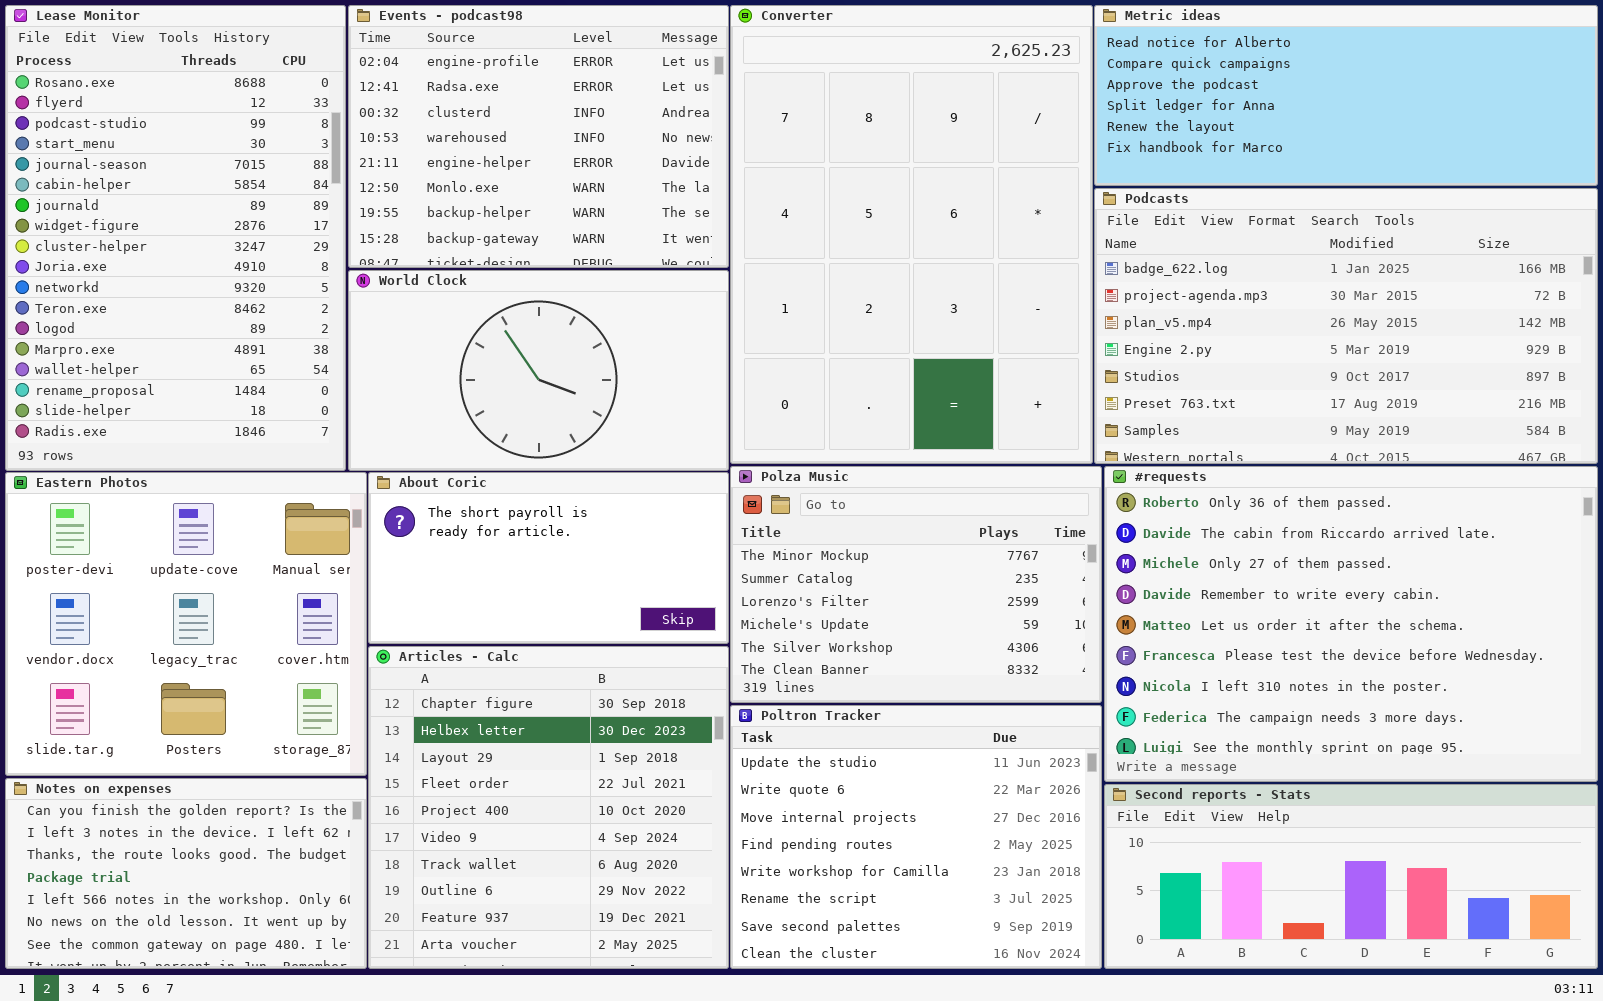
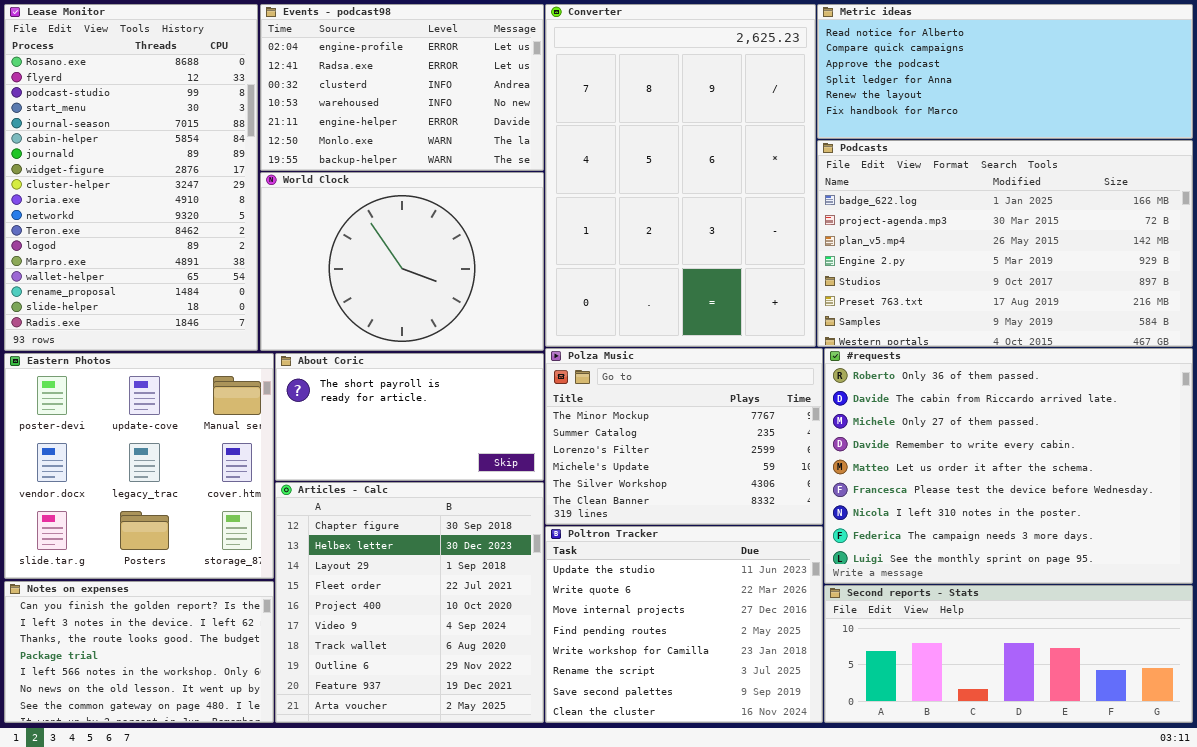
Events - podcast98: [348,5,729,268] -> [260,4,544,171], resized
World Clock: [348,270,729,471] -> [260,172,544,351], resized

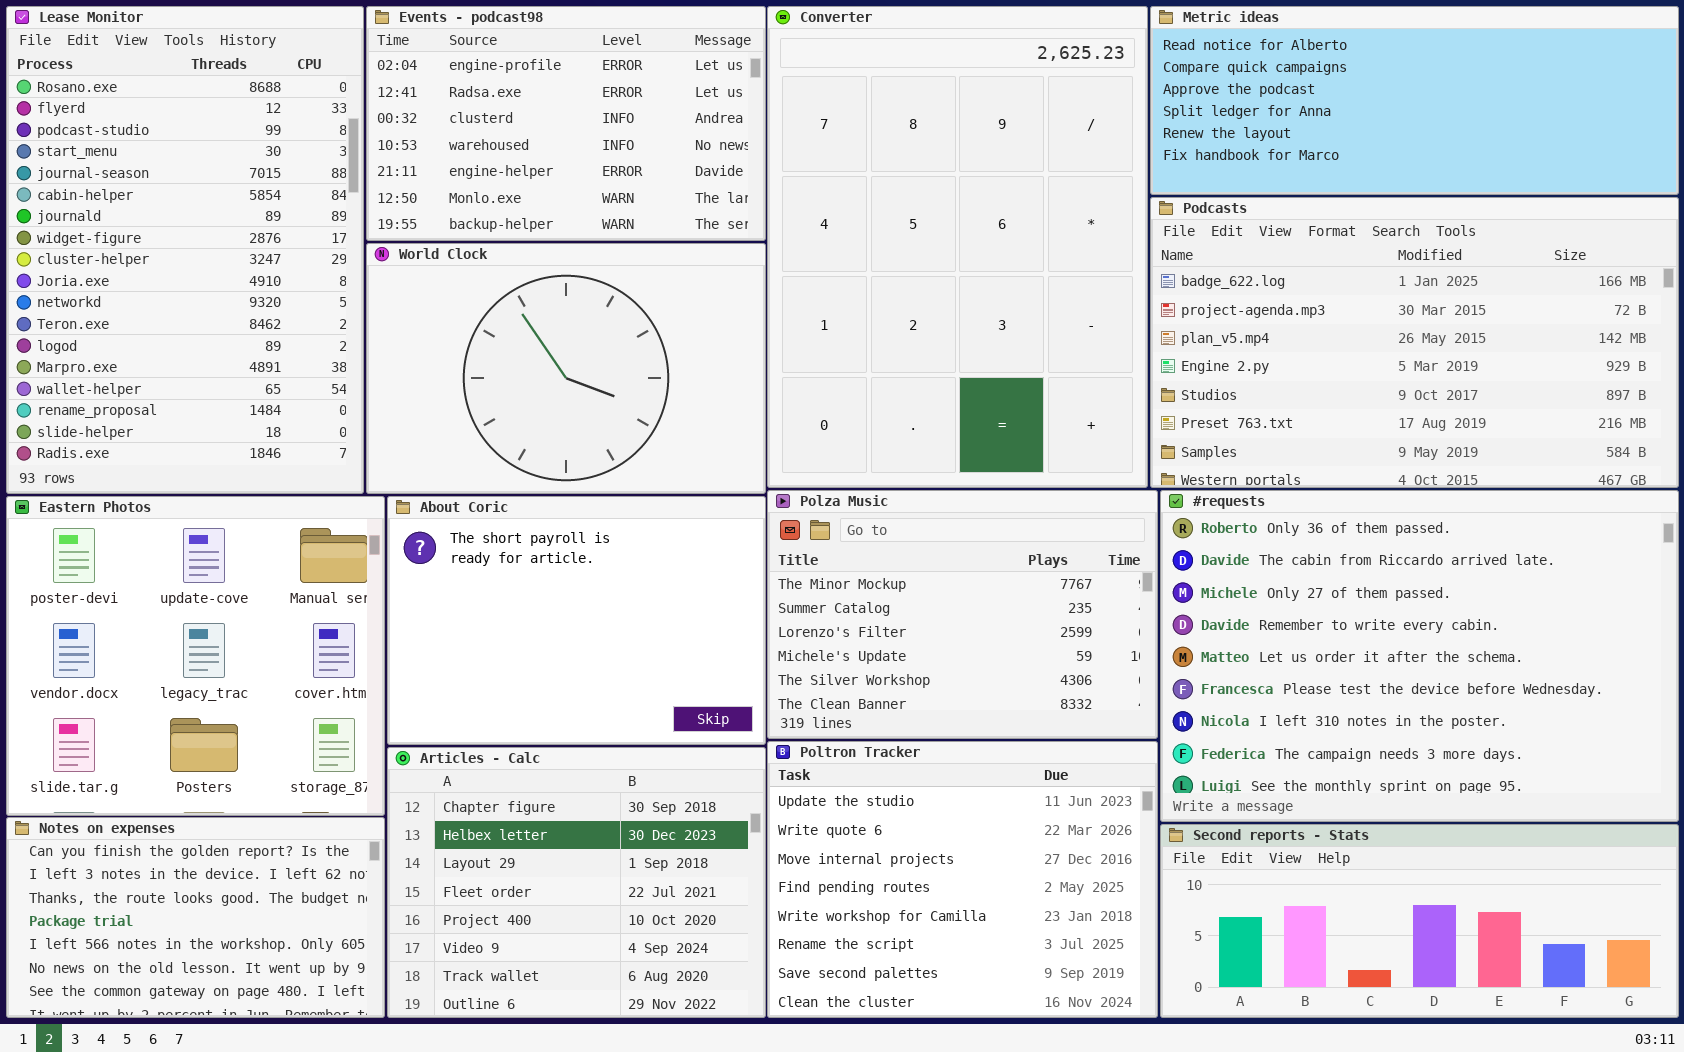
About Coric: [275,353,544,481] -> [387,496,766,745], resized
Articles - Calc: [275,482,544,723] -> [387,747,766,1018], resized

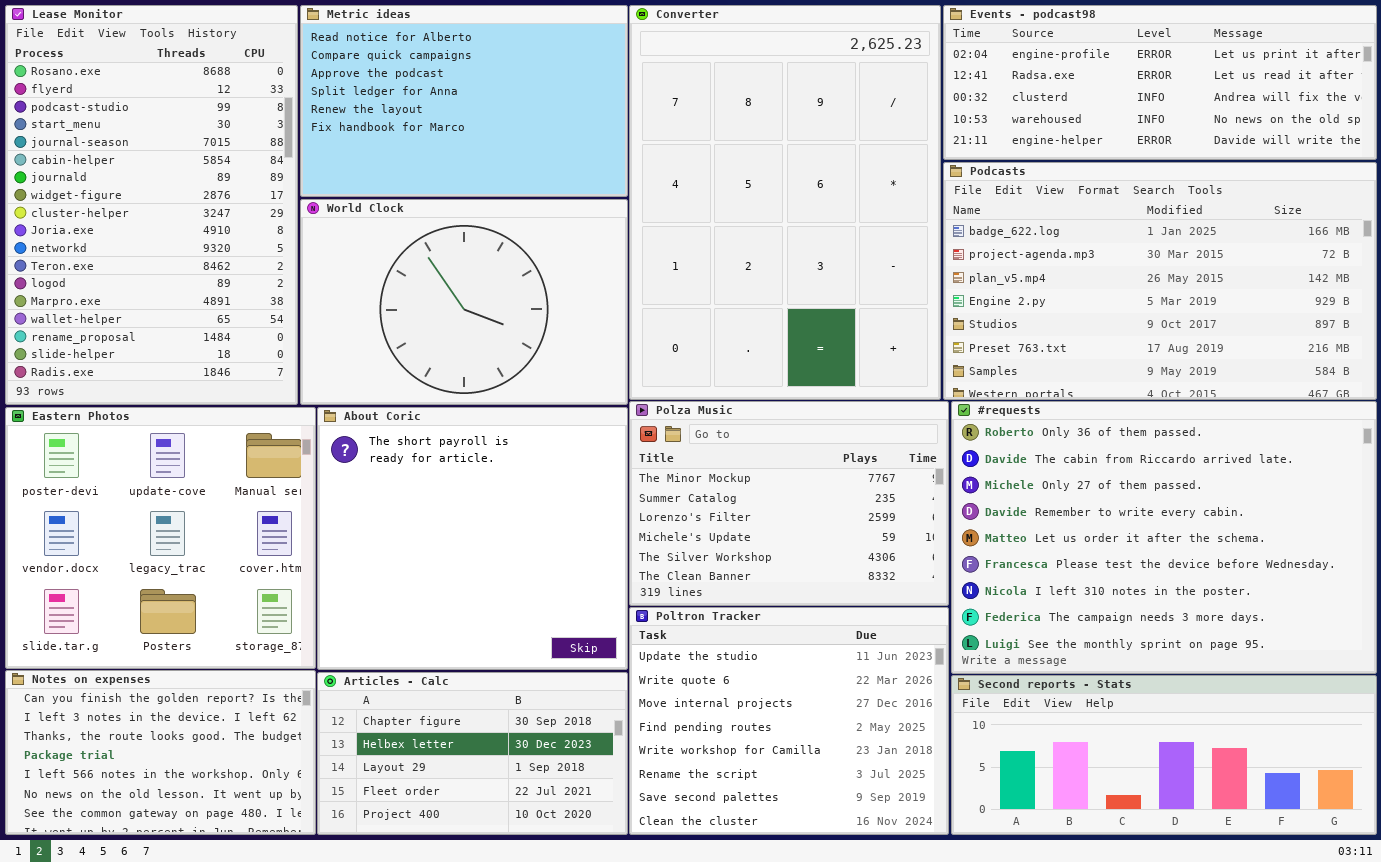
Events - podcast98: [366,6,766,241] -> [943,5,1377,160], moved, resized
Metric ideas: [1150,6,1679,195] -> [300,5,628,197], moved, resized
About Coric: [387,496,766,745] -> [317,407,628,670], resized
Articles - Calc: [387,747,766,1018] -> [317,672,628,835], resized

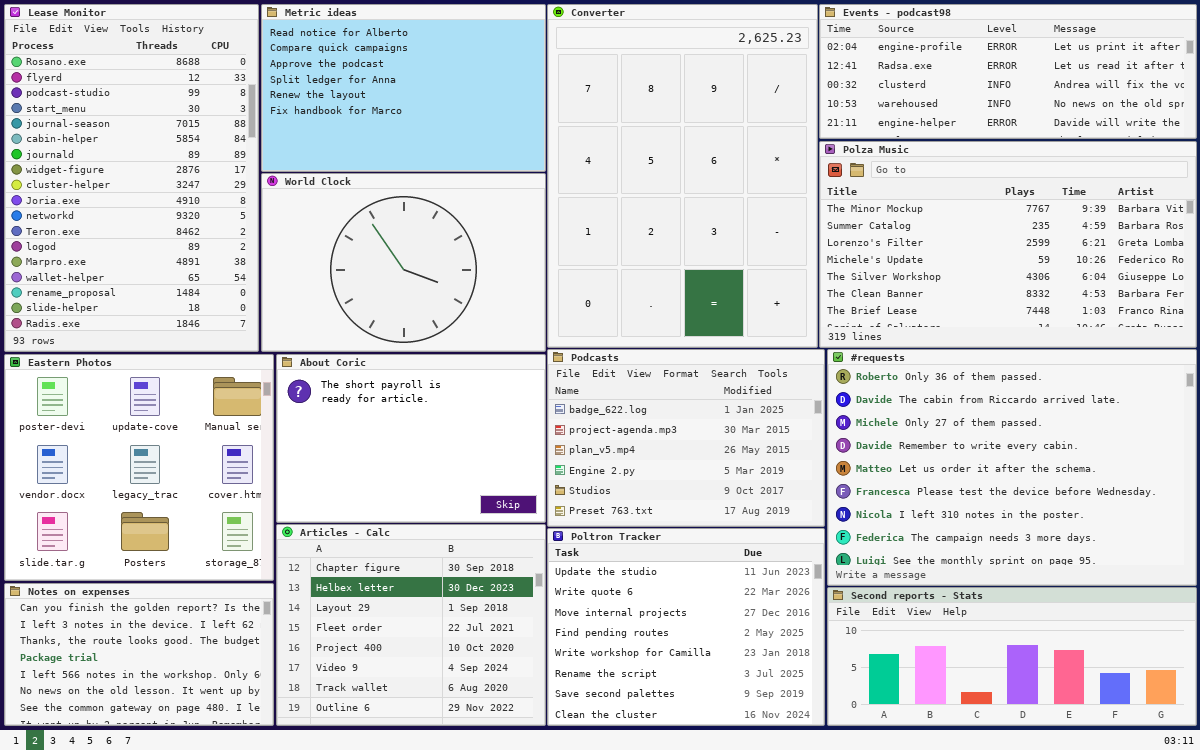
Podcasts: [943,162,1377,400] -> [547,349,825,527], moved, resized
Polza Music: [629,401,949,606] -> [819,141,1197,348], moved, resized
About Coric: [317,407,628,670] -> [276,354,546,523], resized
Articles - Calc: [317,672,628,835] -> [276,524,546,726], resized

